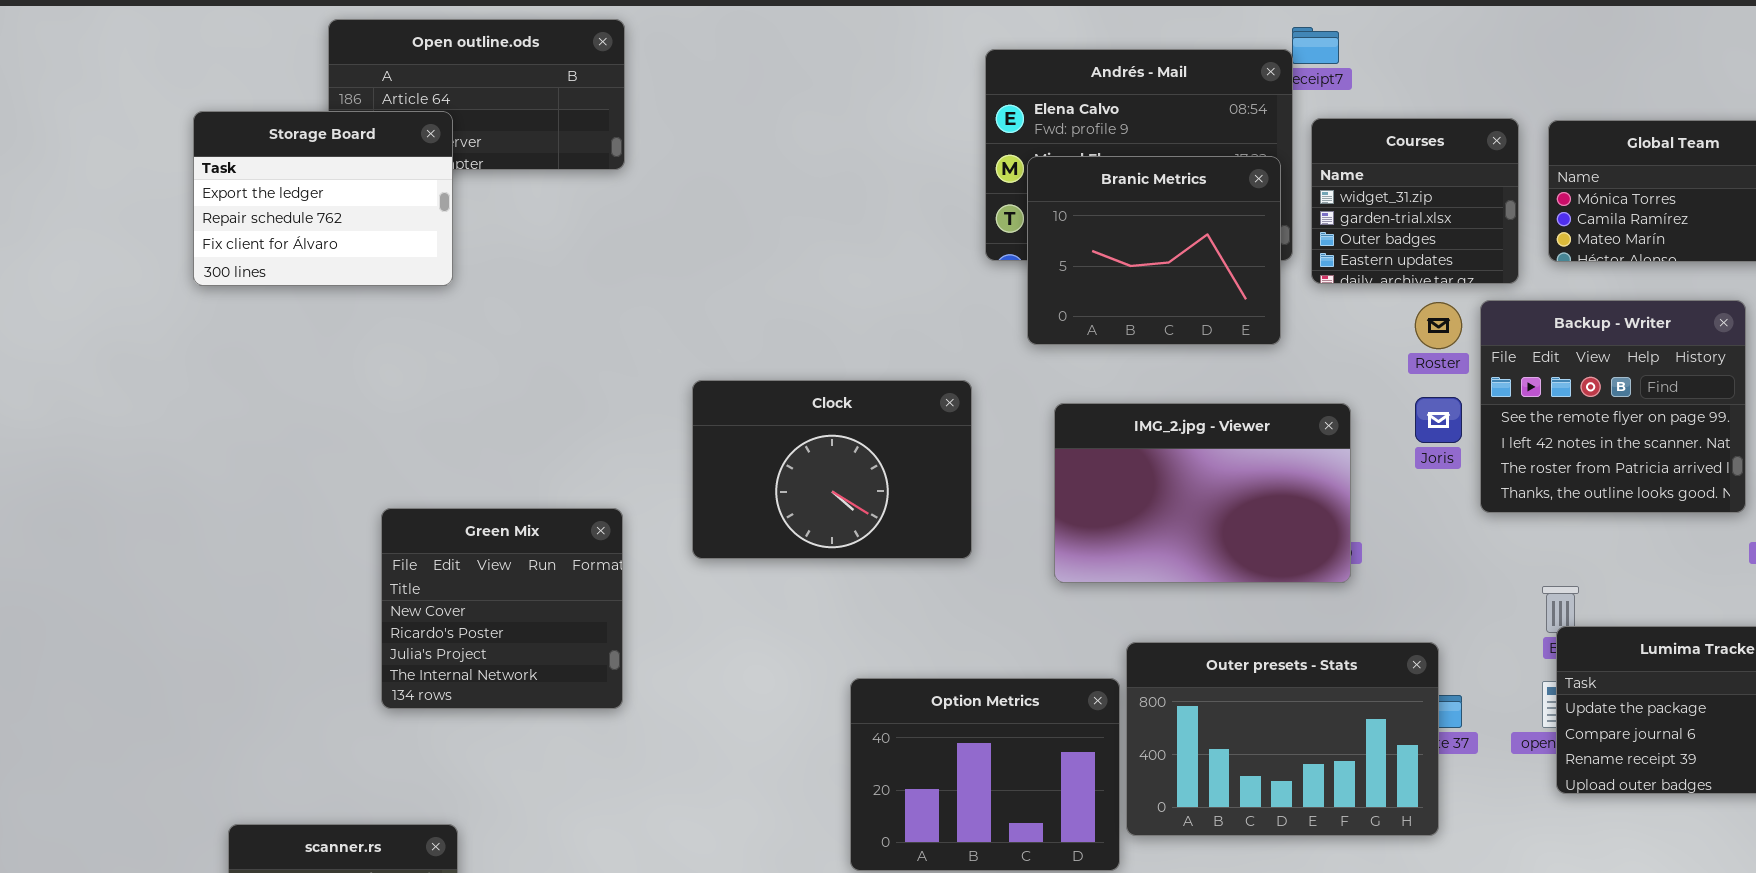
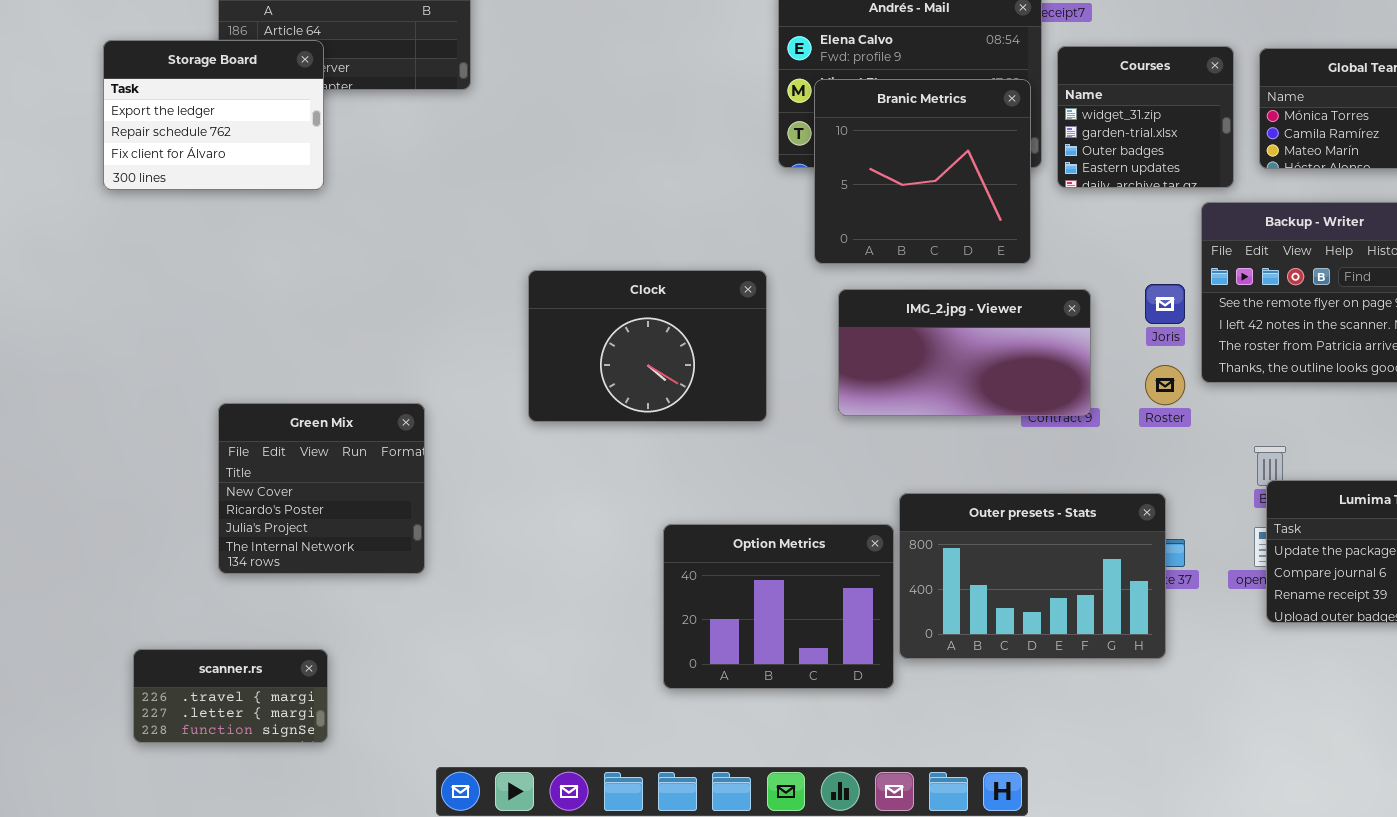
Branic Metrics: [1027,156,1281,345] -> [814,79,1031,264], resized
Roster: [1415,302,1462,349] -> [1145,365,1185,405], moved
IMG_2.jpg - Viewer: [1054,403,1351,583] -> [838,289,1091,416], resized
Green Mix: [381,508,623,709] -> [218,403,425,574], moved

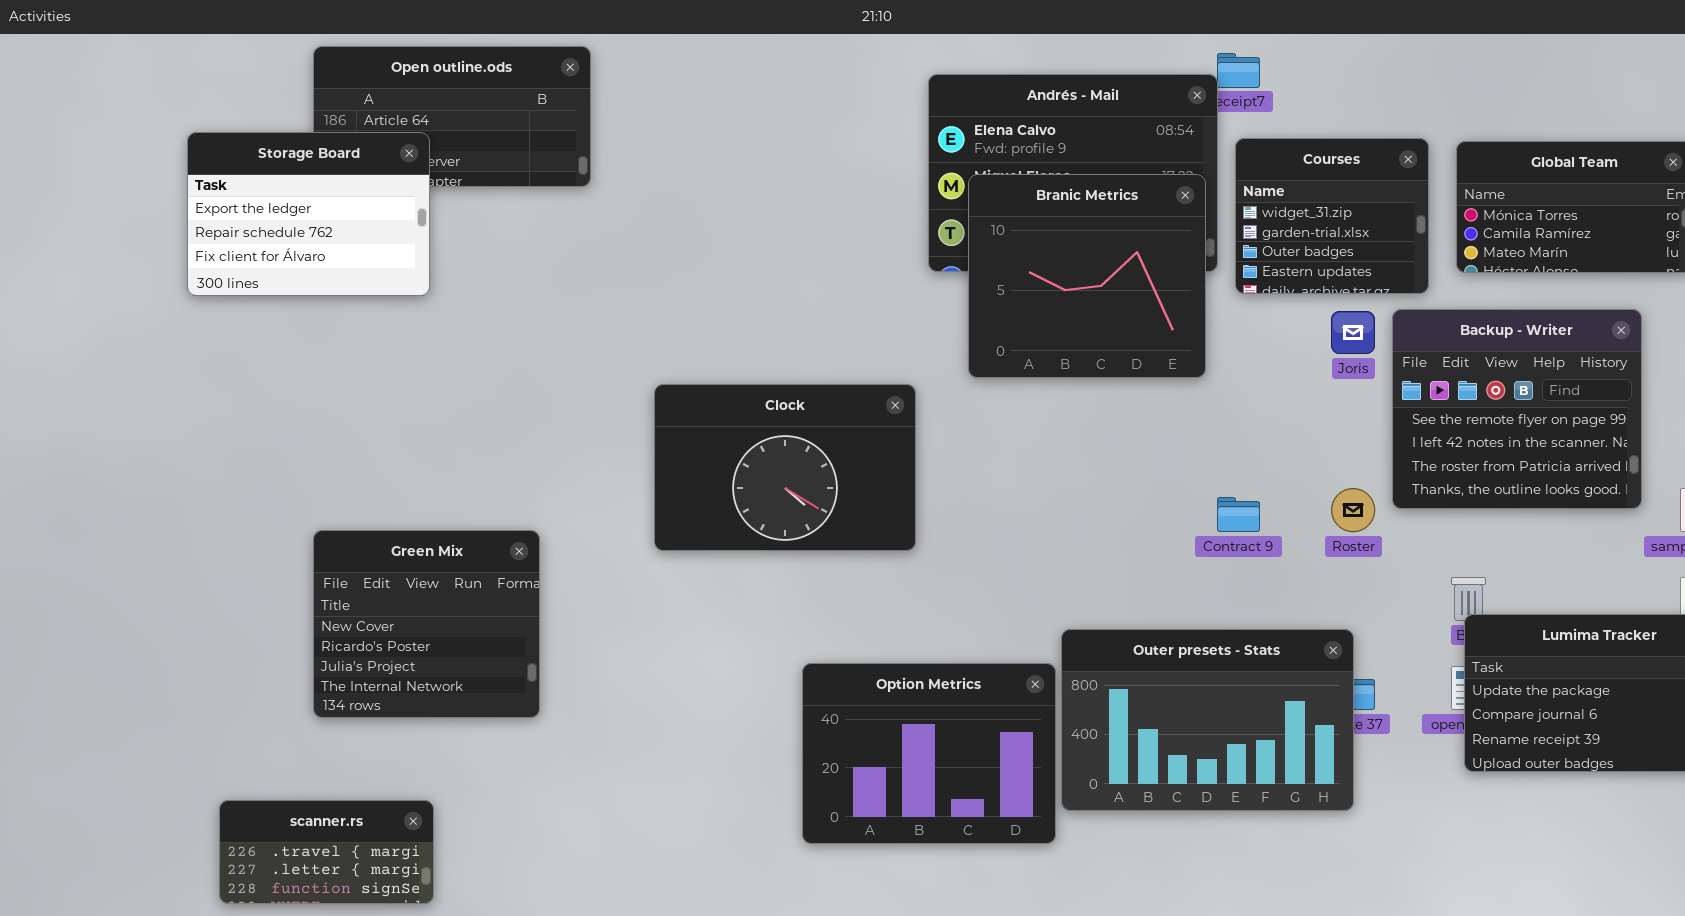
Joris: [1145,284,1185,324] -> [1331,311,1375,354], moved
IMG_2.jpg - Viewer: [838,289,1091,416] -> none, closed

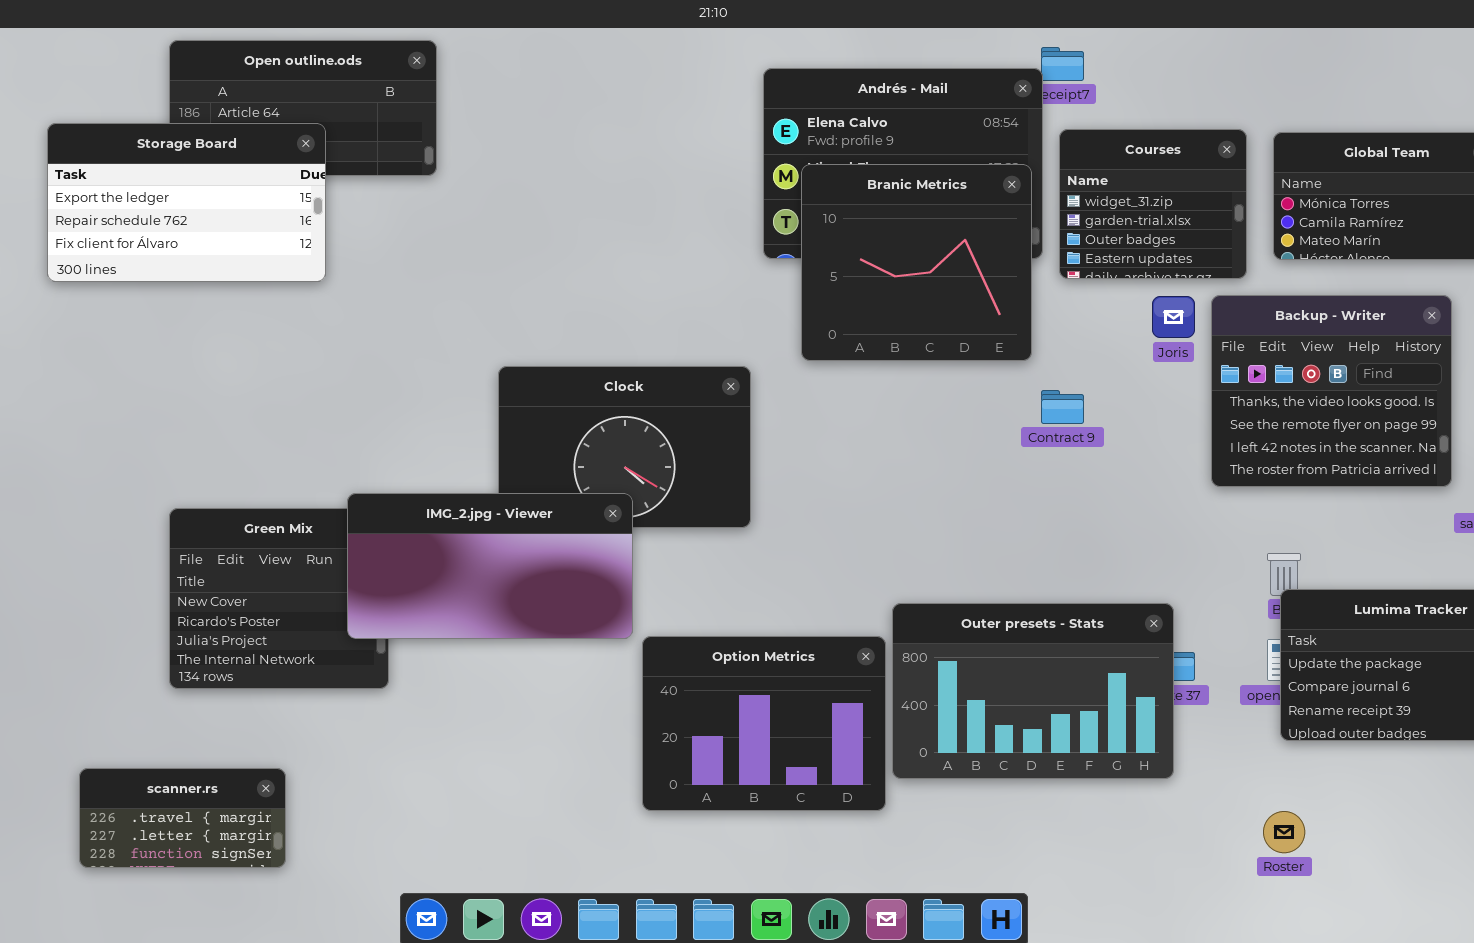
Storage Board: [187,132,430,296] -> [47,123,326,282], resized
Backup - Writer: [1392,309,1642,509] -> [1211,295,1452,487], scrolled up 1 row
Roster: [1331,488,1375,532] -> [1263,811,1305,853], moved
Contract 9: [1217,497,1260,532] -> [1041,390,1084,424], moved
IMG_2.jpg - Viewer: none -> [347,493,633,639], opened

